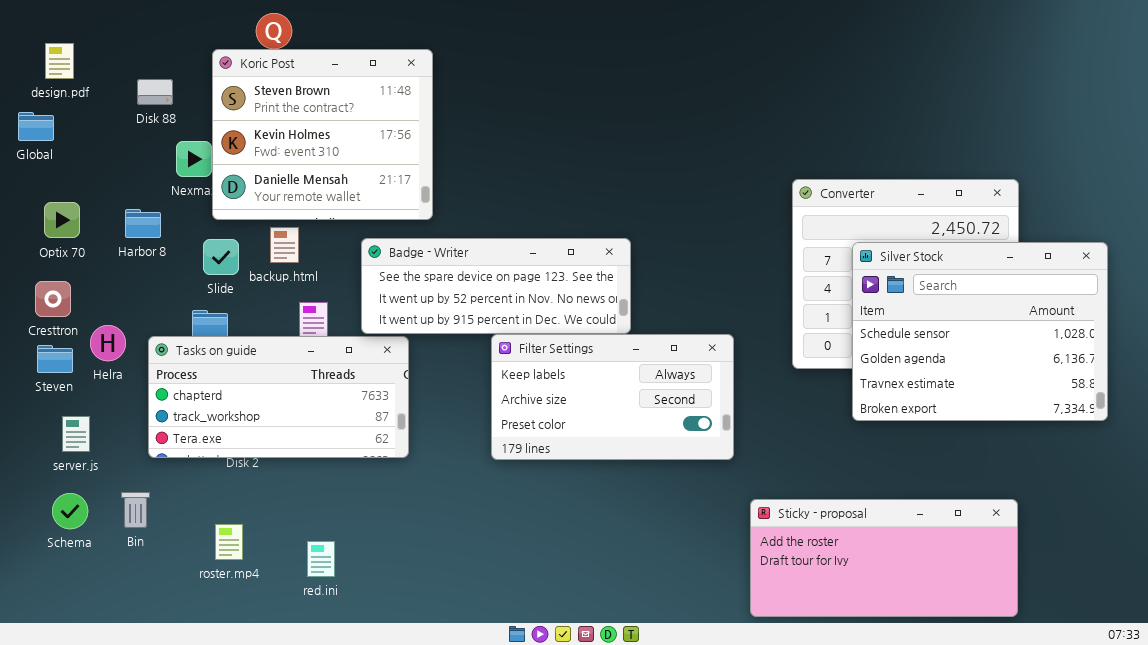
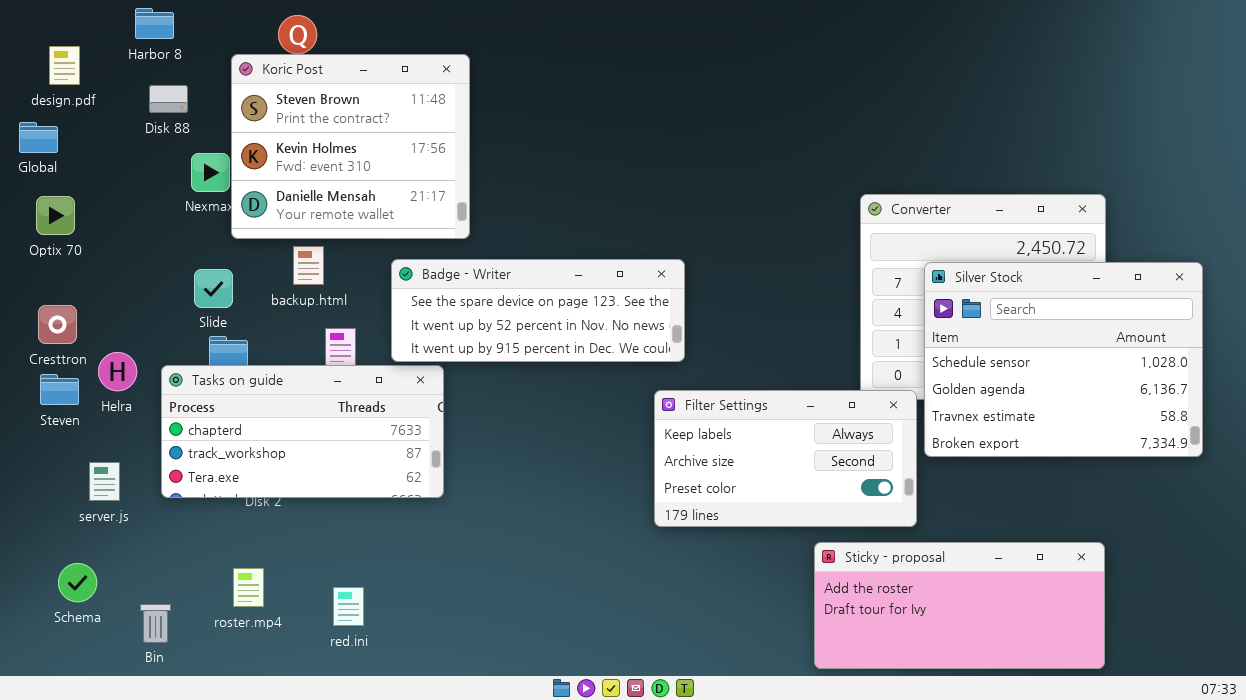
Optix 70: [44,202,80,238] -> [36,196,75,235], moved
Harbor 8: [125,209,161,238] -> [135,8,174,39], moved
Slide: [203,239,239,275] -> [194,269,233,308], moved
Filter Settings: [491,334,734,460] -> [654,390,917,527], moved
server.js: [62,416,90,452] -> [89,462,120,501], moved
Bin: [121,492,150,528] -> [140,604,171,643], moved
Schema: [52,493,88,529] -> [58,563,97,602], moved

